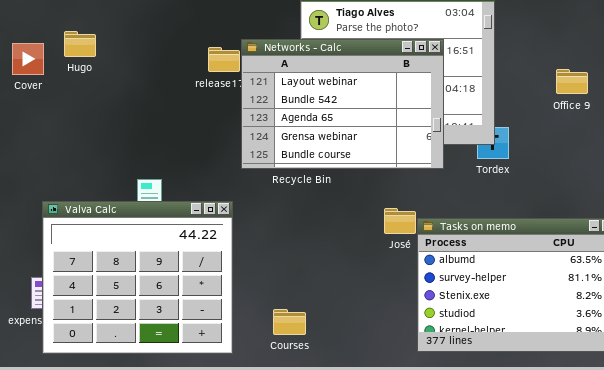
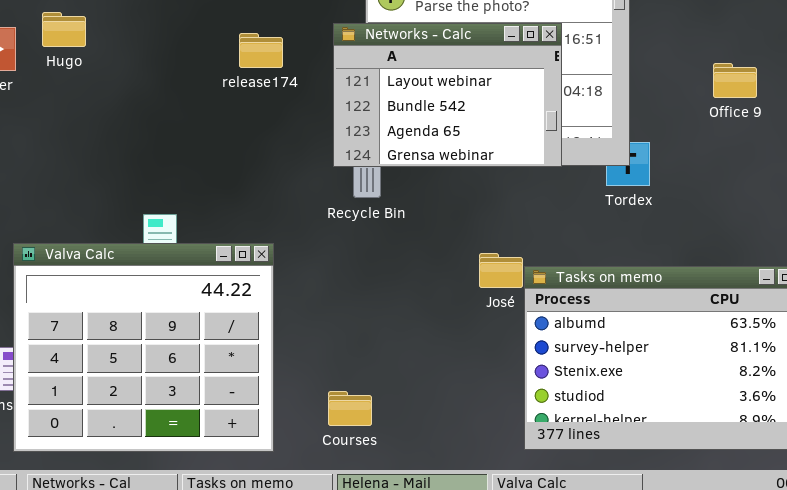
Networks - Calc: [241,39,444,169] -> [333,23,562,167], resized

